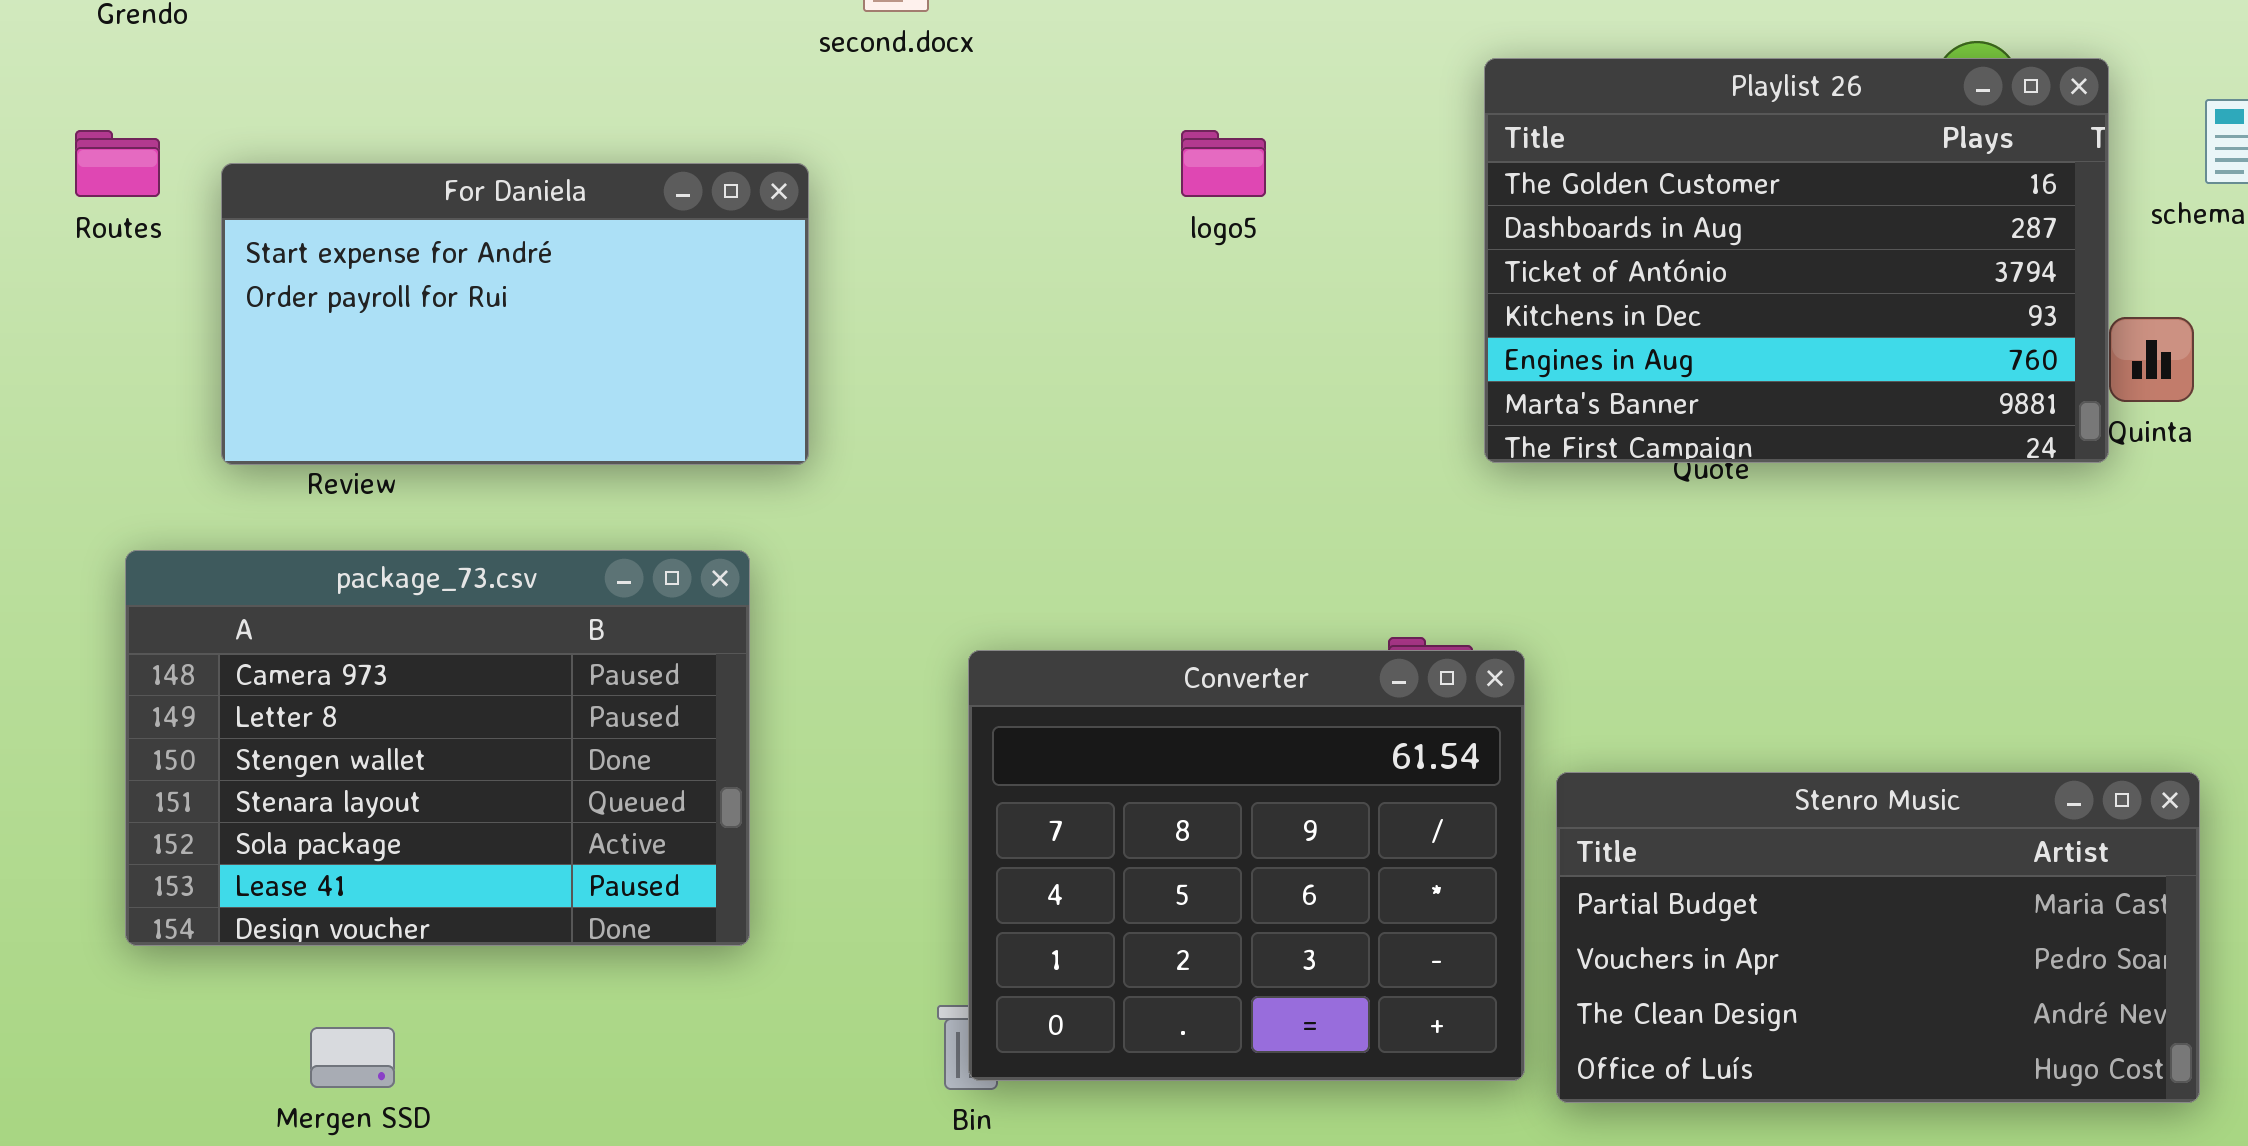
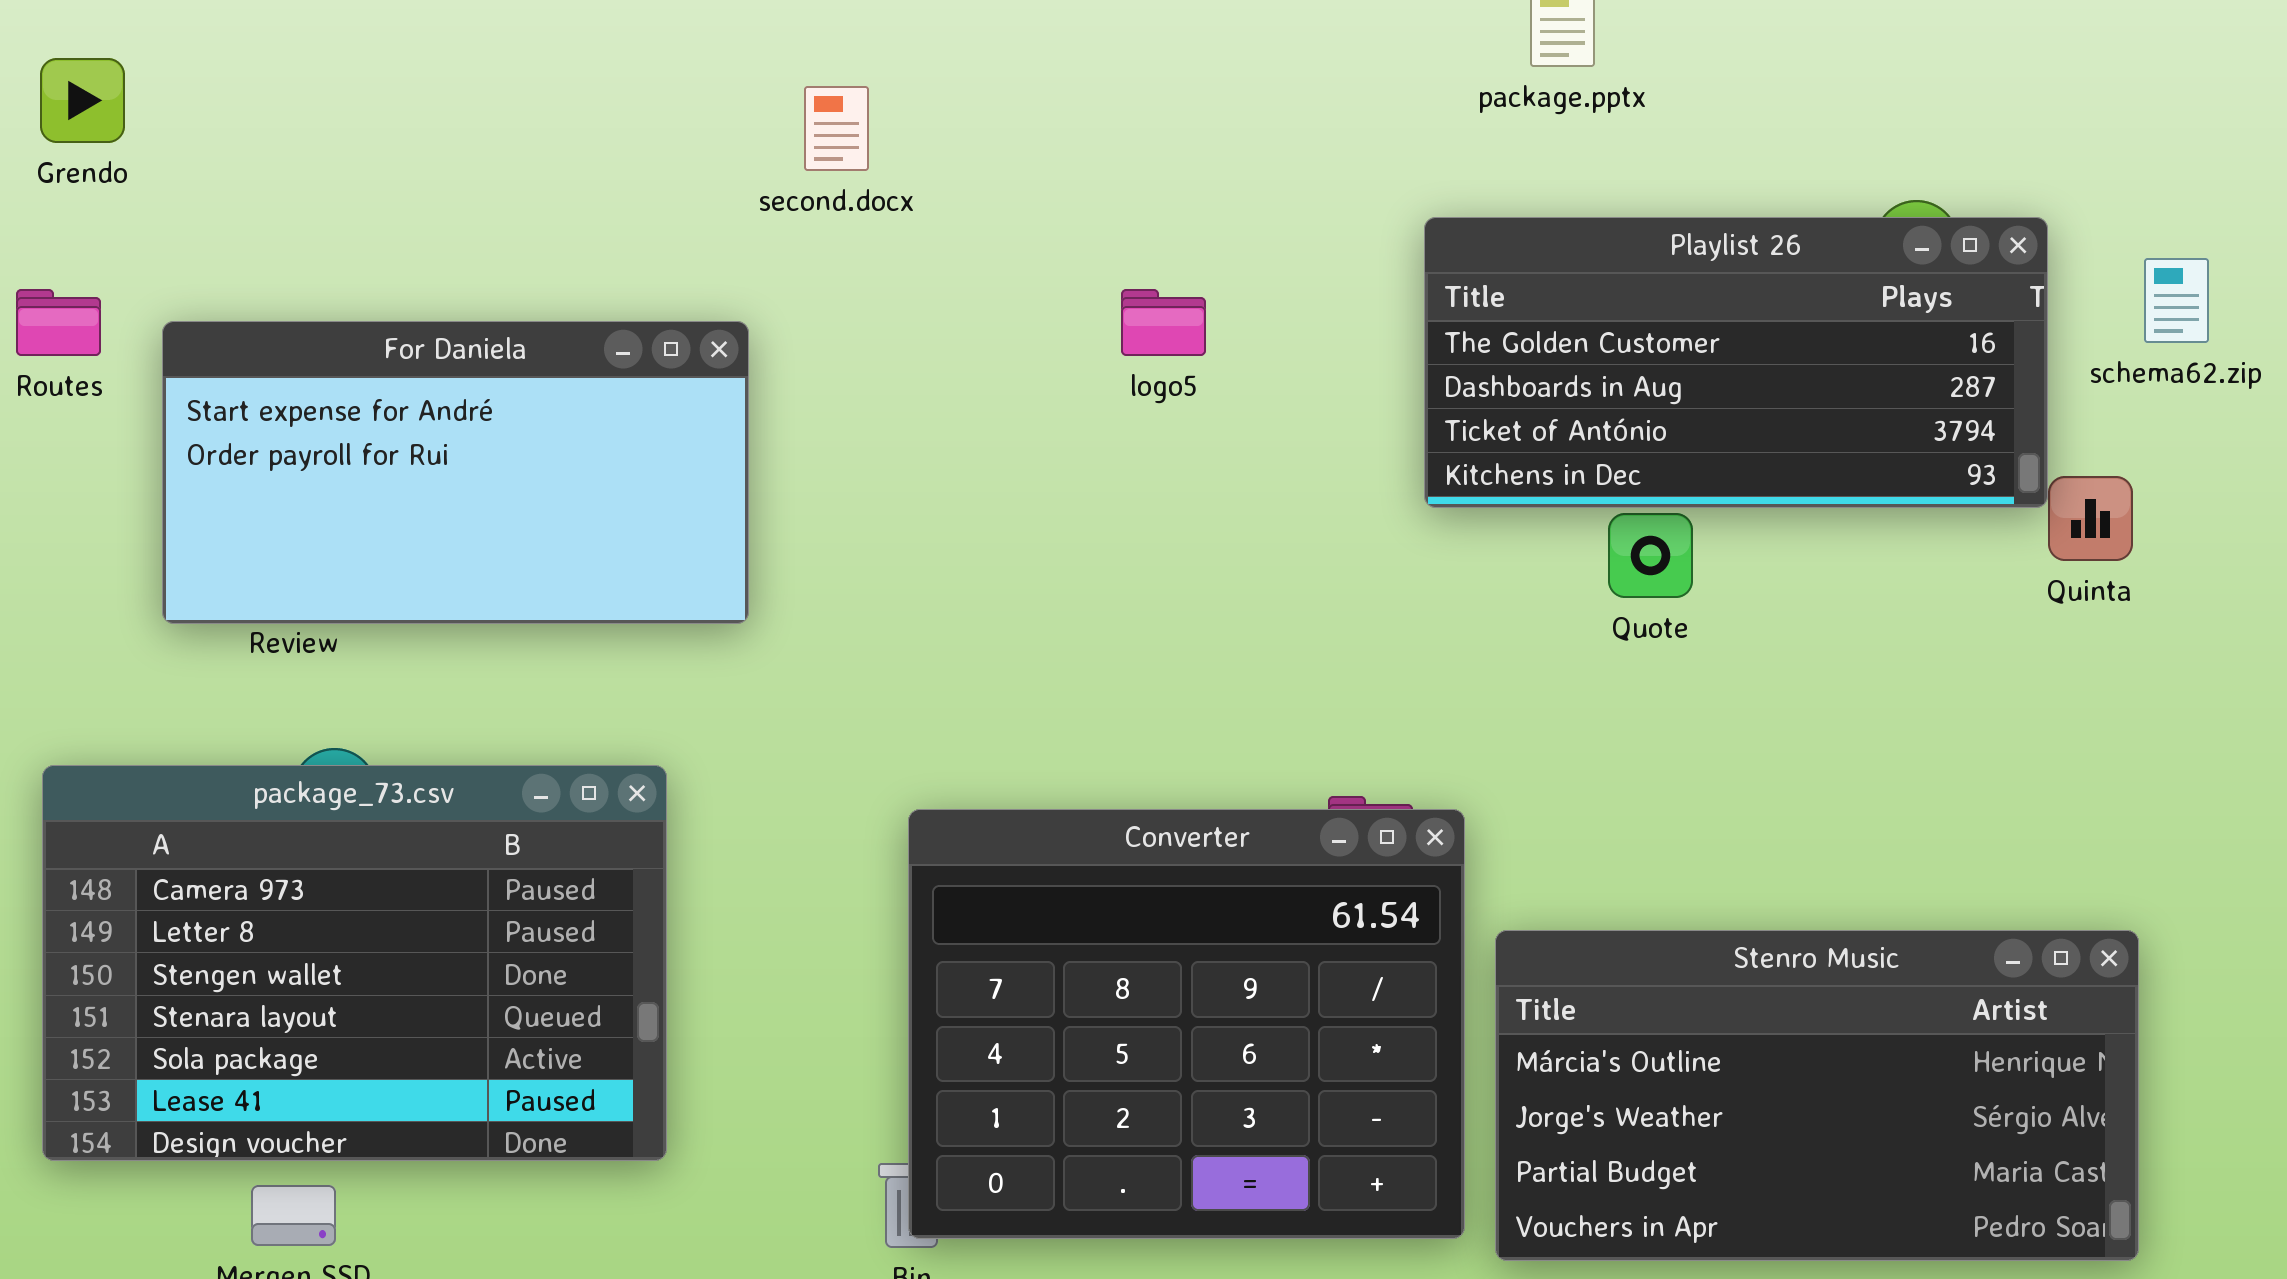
Playlist 26: [1484,58,2109,463] -> [1424,217,2048,508], resized
package_73.csv: [125,550,750,946] -> [42,765,667,1161], moved
Stenro Music: [1556,772,2200,1103] -> [1495,930,2139,1261], scrolled up 2 rows

